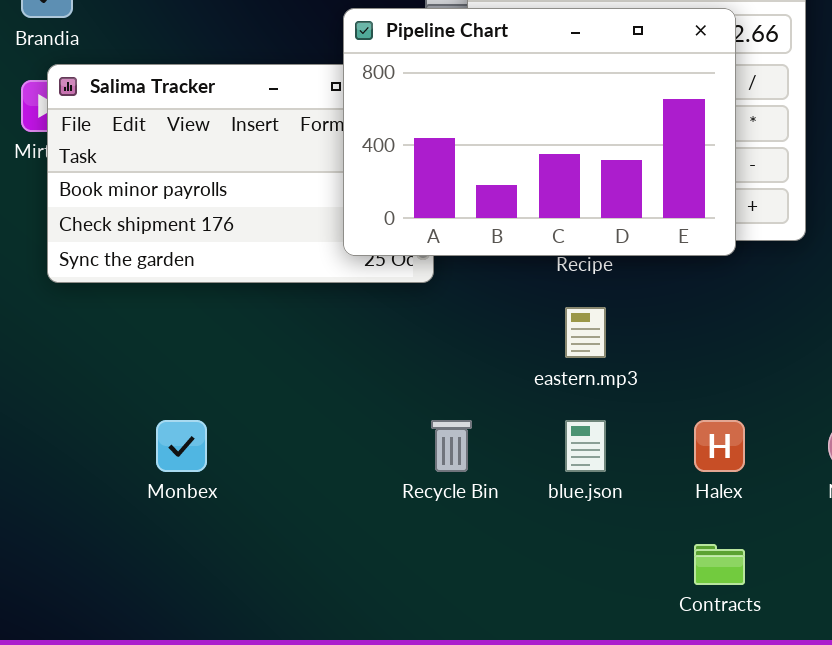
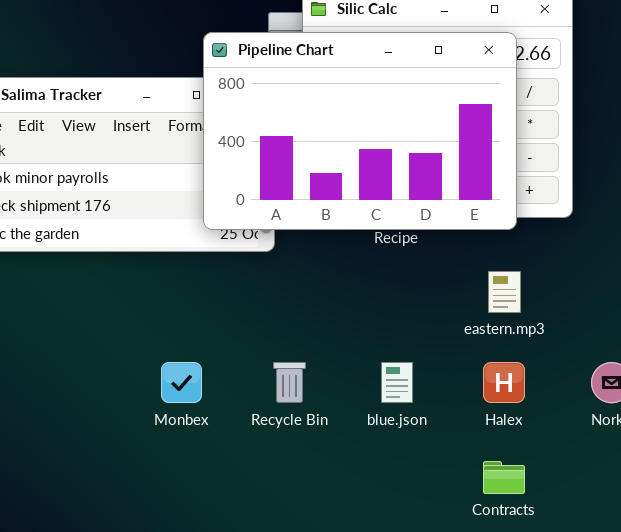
eastern.mp3: [565,307,606,358] -> [488,271,521,313], moved
Monbex: [156,420,207,472] -> [161,362,202,403], moved

